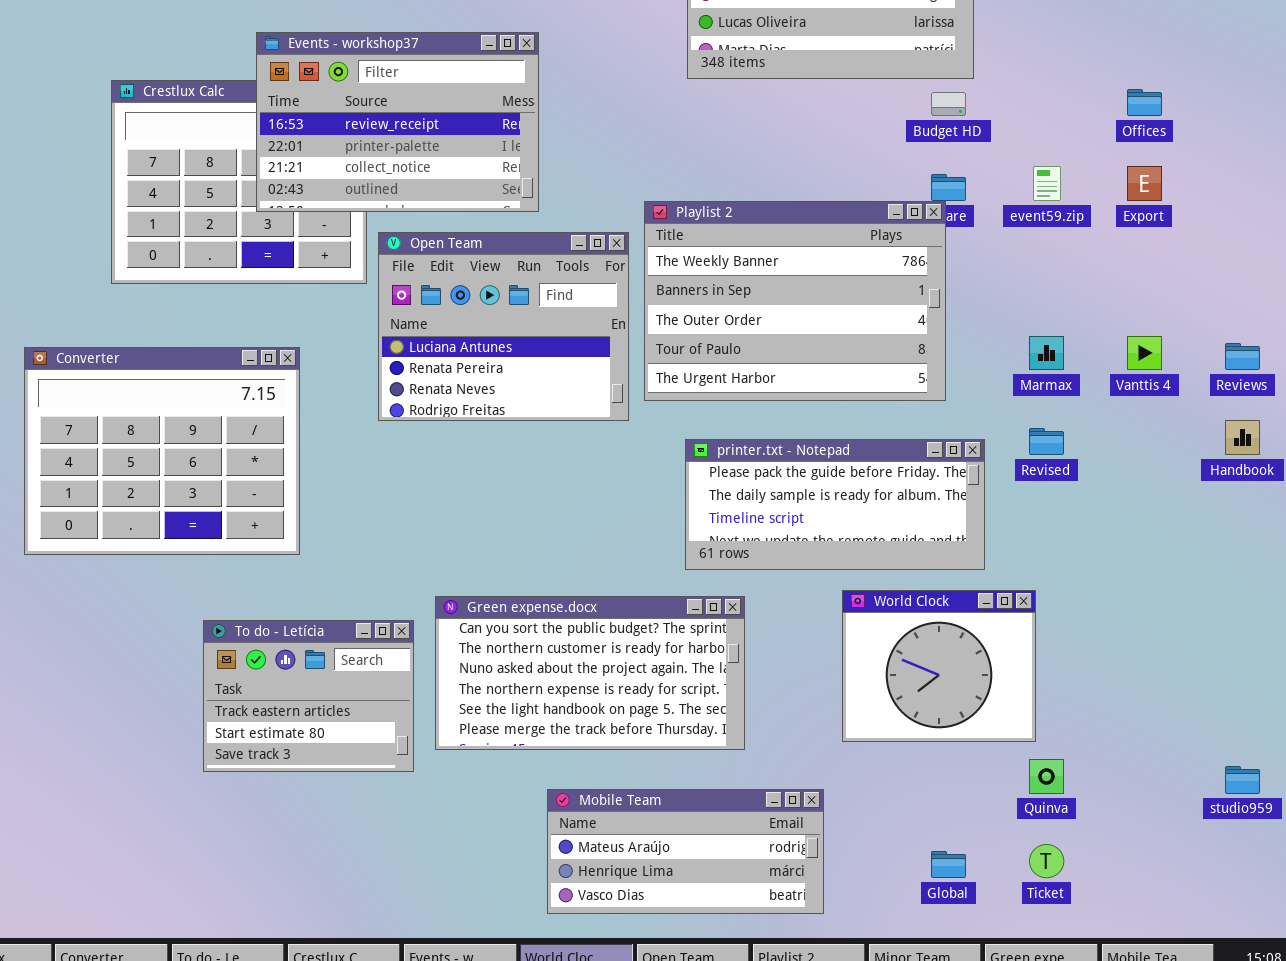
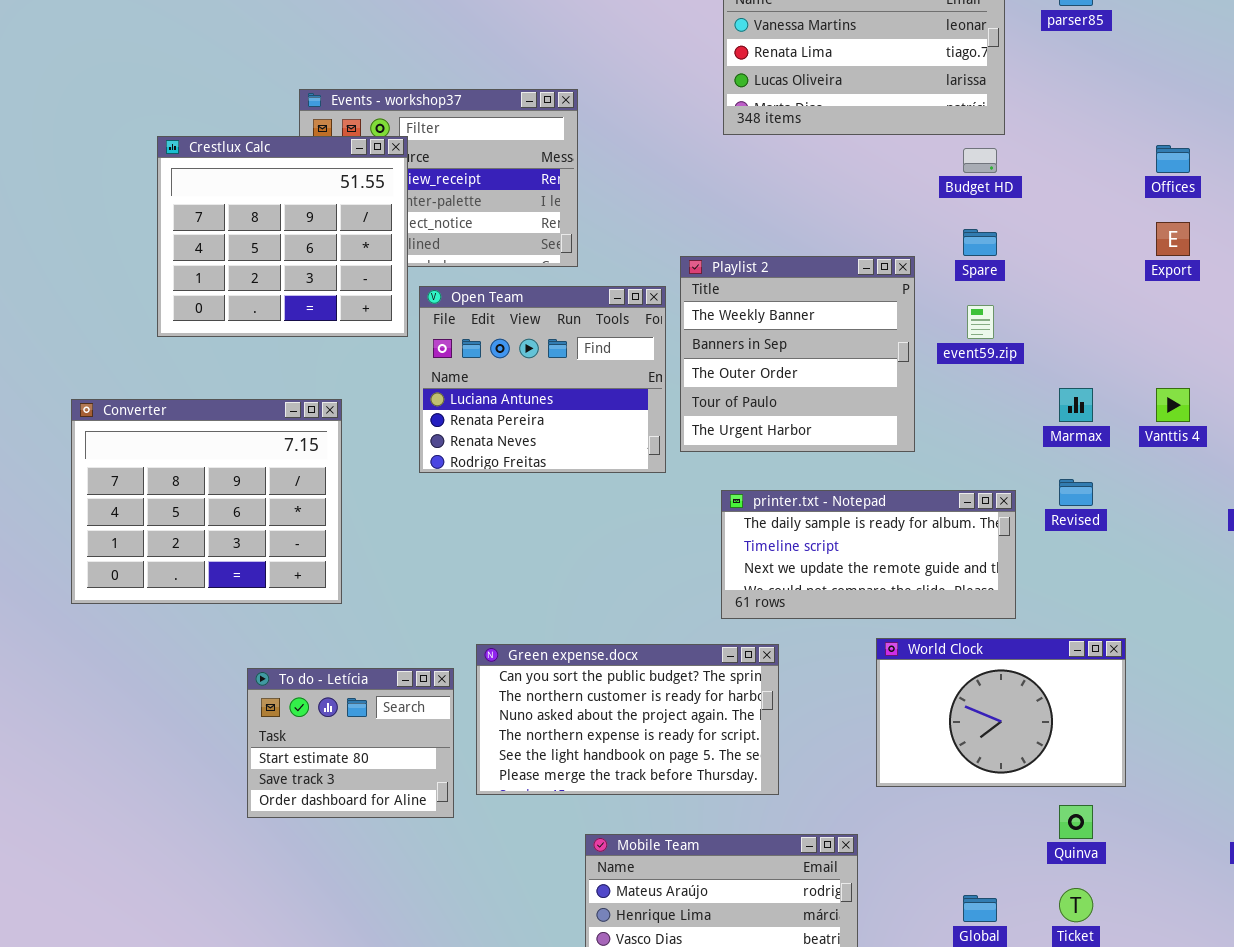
Crestlux Calc: [111,80,367,284] -> [157,136,408,337], raised
event59.zip: [1033,166,1061,201] -> [967,305,994,339], moved
Playlist 2: [644,201,946,401] -> [680,256,915,452], resized
printer.txt - Notepad: [685,439,985,570] -> [721,490,1016,619], scrolled down 1 row
World Clock: [842,590,1036,742] -> [876,638,1126,787], resized
To do - Letícia: [203,620,414,772] -> [247,668,454,818], scrolled down 1 row

